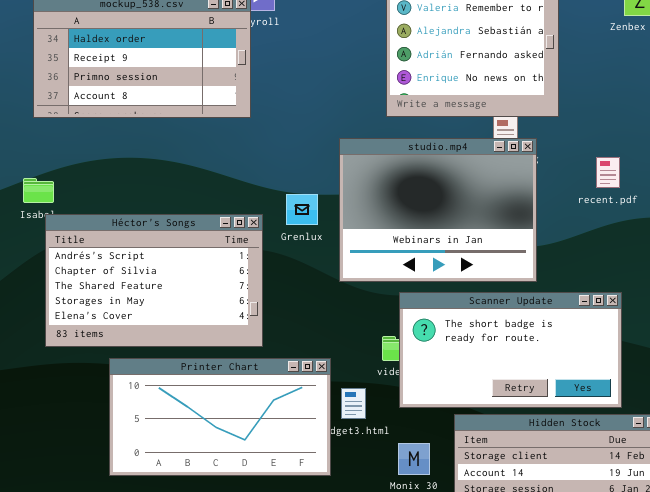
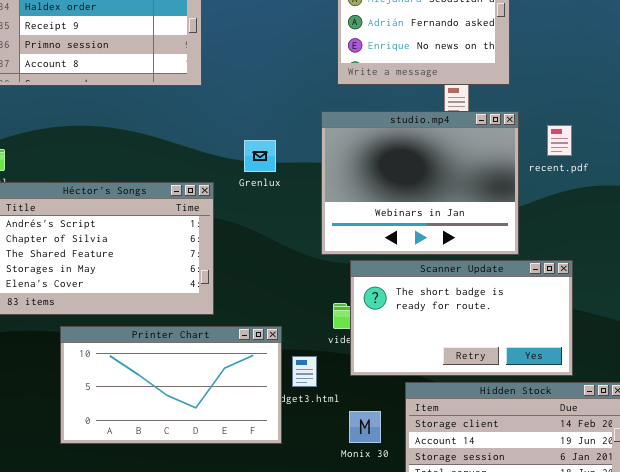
studio.mp4: [339,138,537,282] -> [321,111,519,255], moved
Grenlux: [286,194,318,225] -> [244,140,276,172], moved

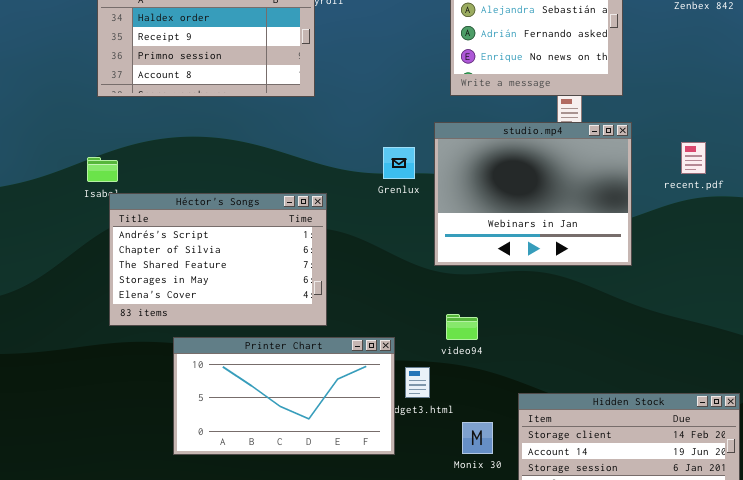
recent.pdf: [547,125,572,156] -> [681,142,706,174], moved
Grenlux: [244,140,276,172] -> [383,147,415,179], moved
Scanner Update: [350,260,573,376] -> none, closed

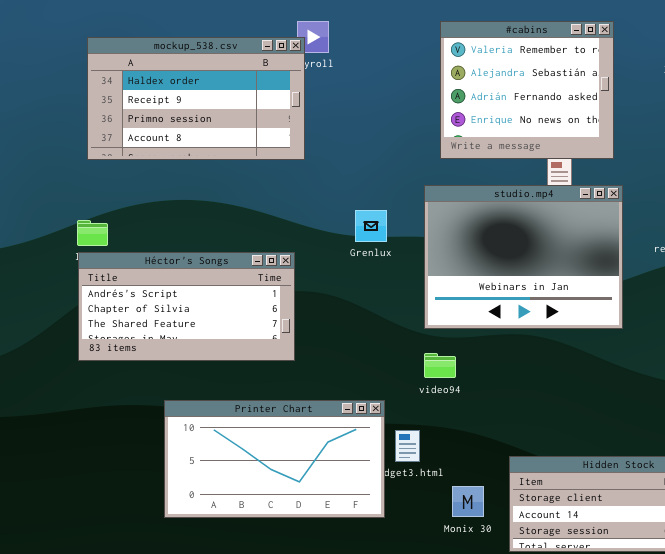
Grenlux: [383,147,415,179] -> [355,210,387,242], moved
Héctor's Songs: [109,193,327,326] -> [78,252,295,361], moved, resized
video94: [446,314,478,340] -> [424,353,456,378], moved

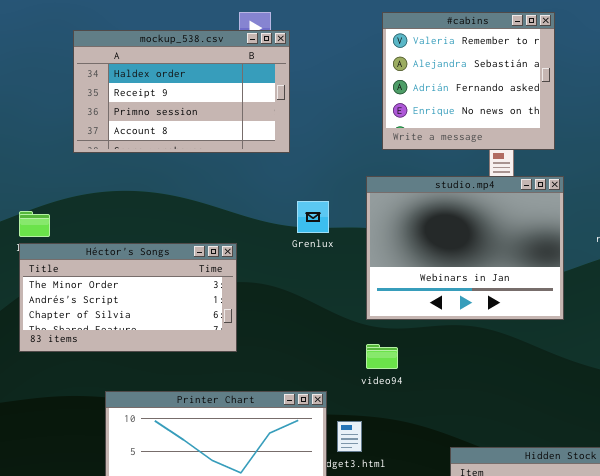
mockup_538.csv: [87,37,305,160] -> [73,30,290,153], moved
Héctor's Songs: [78,252,295,361] -> [19,243,237,352], scrolled up 1 row

